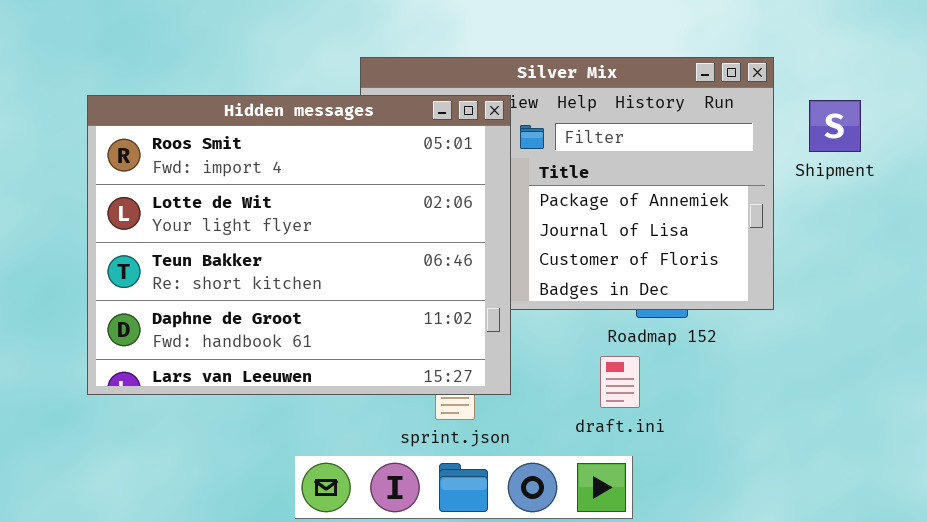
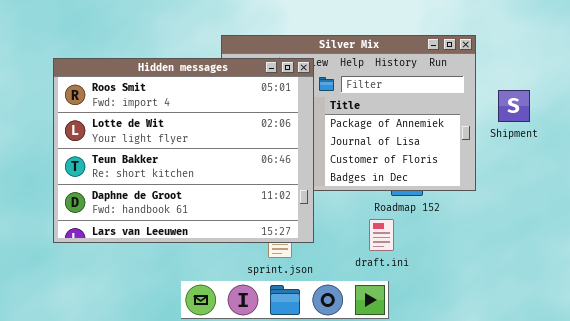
Shipment: [809,100,861,152] -> [498,90,530,122], moved

